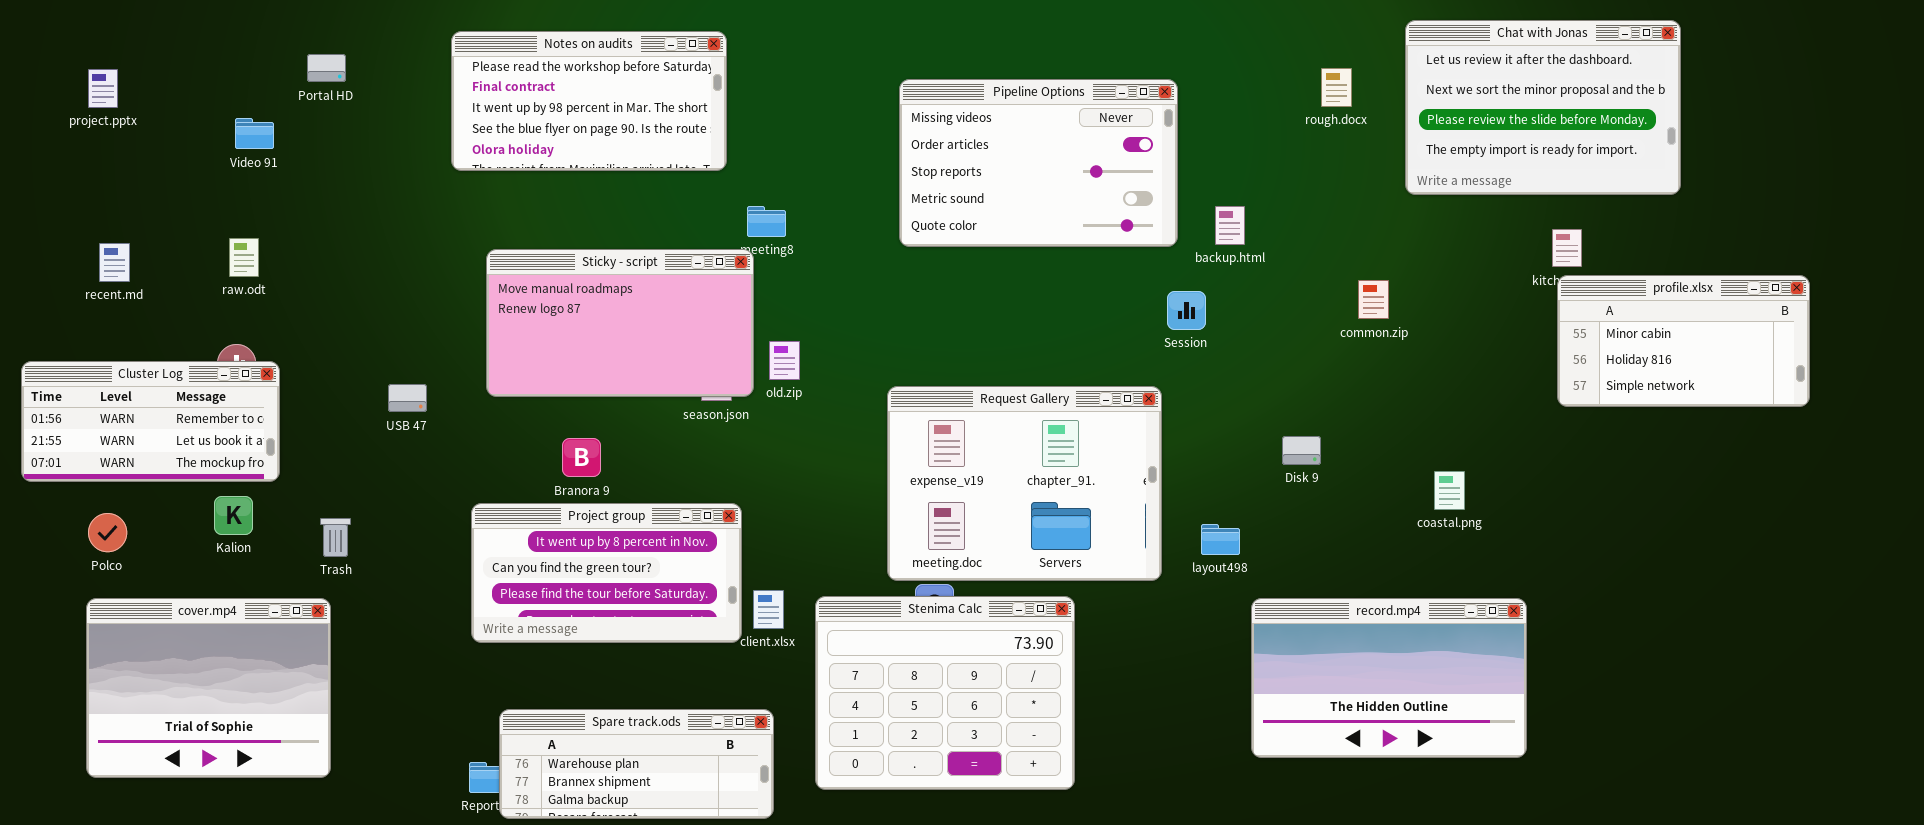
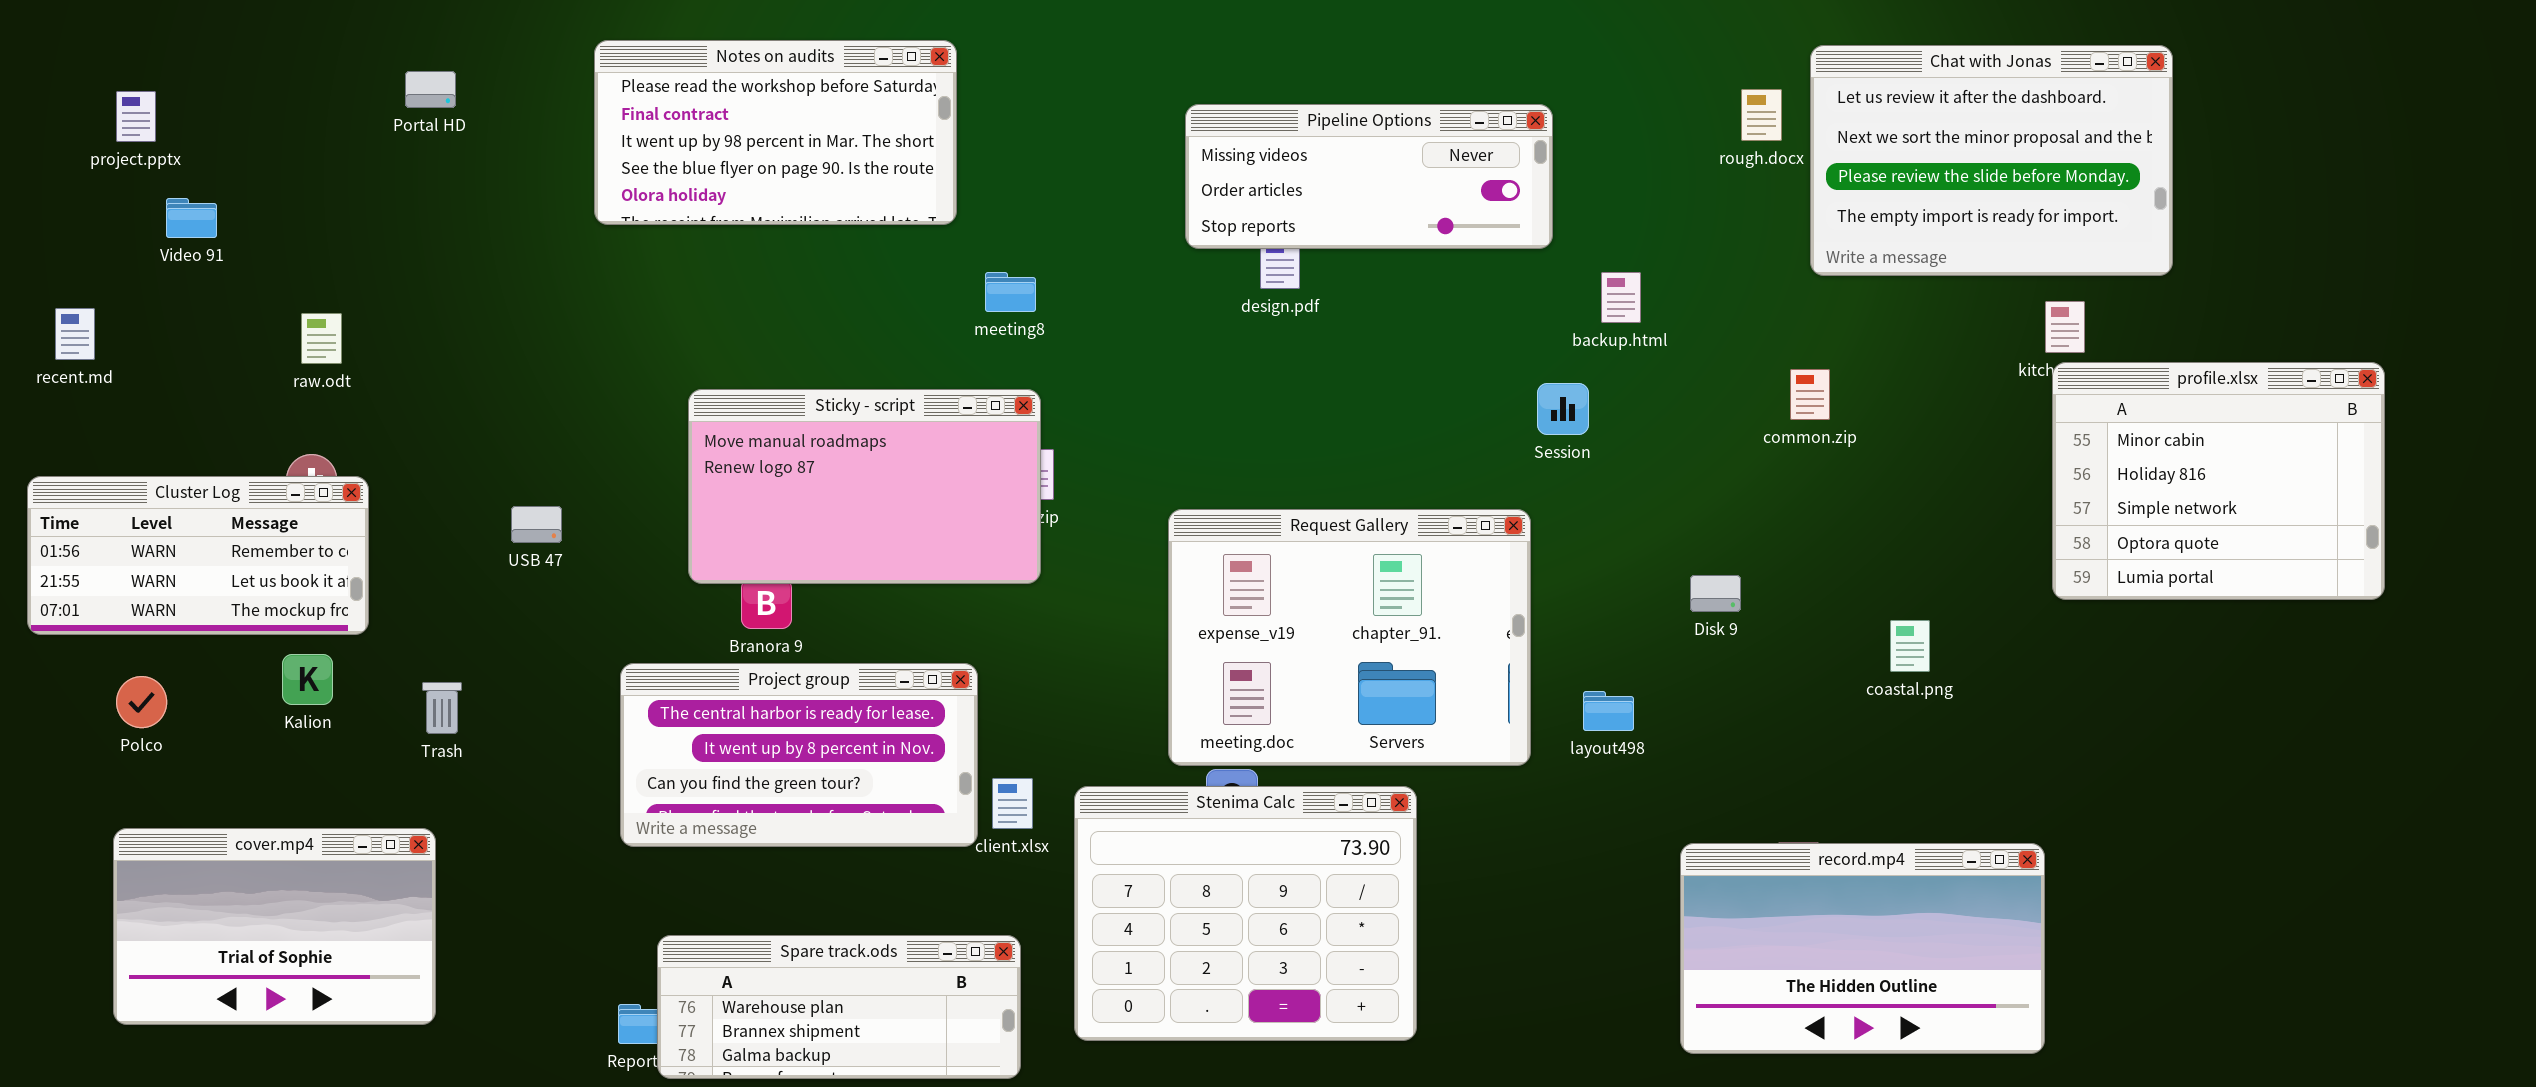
Chat with Jonas: [1405,20,1681,195] -> [1810,45,2173,276], moved
Pipeline Options: [899,79,1178,247] -> [1185,104,1553,249], resized
Video 91: [235,118,274,149] -> [166,198,217,238], moved
recent.md: [99,243,130,282] -> [55,308,95,360], moved
Sticky - script: [486,249,754,397] -> [688,389,1041,584], moved
profile.xlsx: [1557,275,1810,407] -> [2052,362,2385,600], resized
Project group: [471,503,742,643] -> [620,663,978,847], scrolled up 1 row
cover.mp4: [86,598,331,778] -> [113,828,436,1025], resized
record.mp4: [1251,598,1527,758] -> [1680,843,2045,1054], moved

